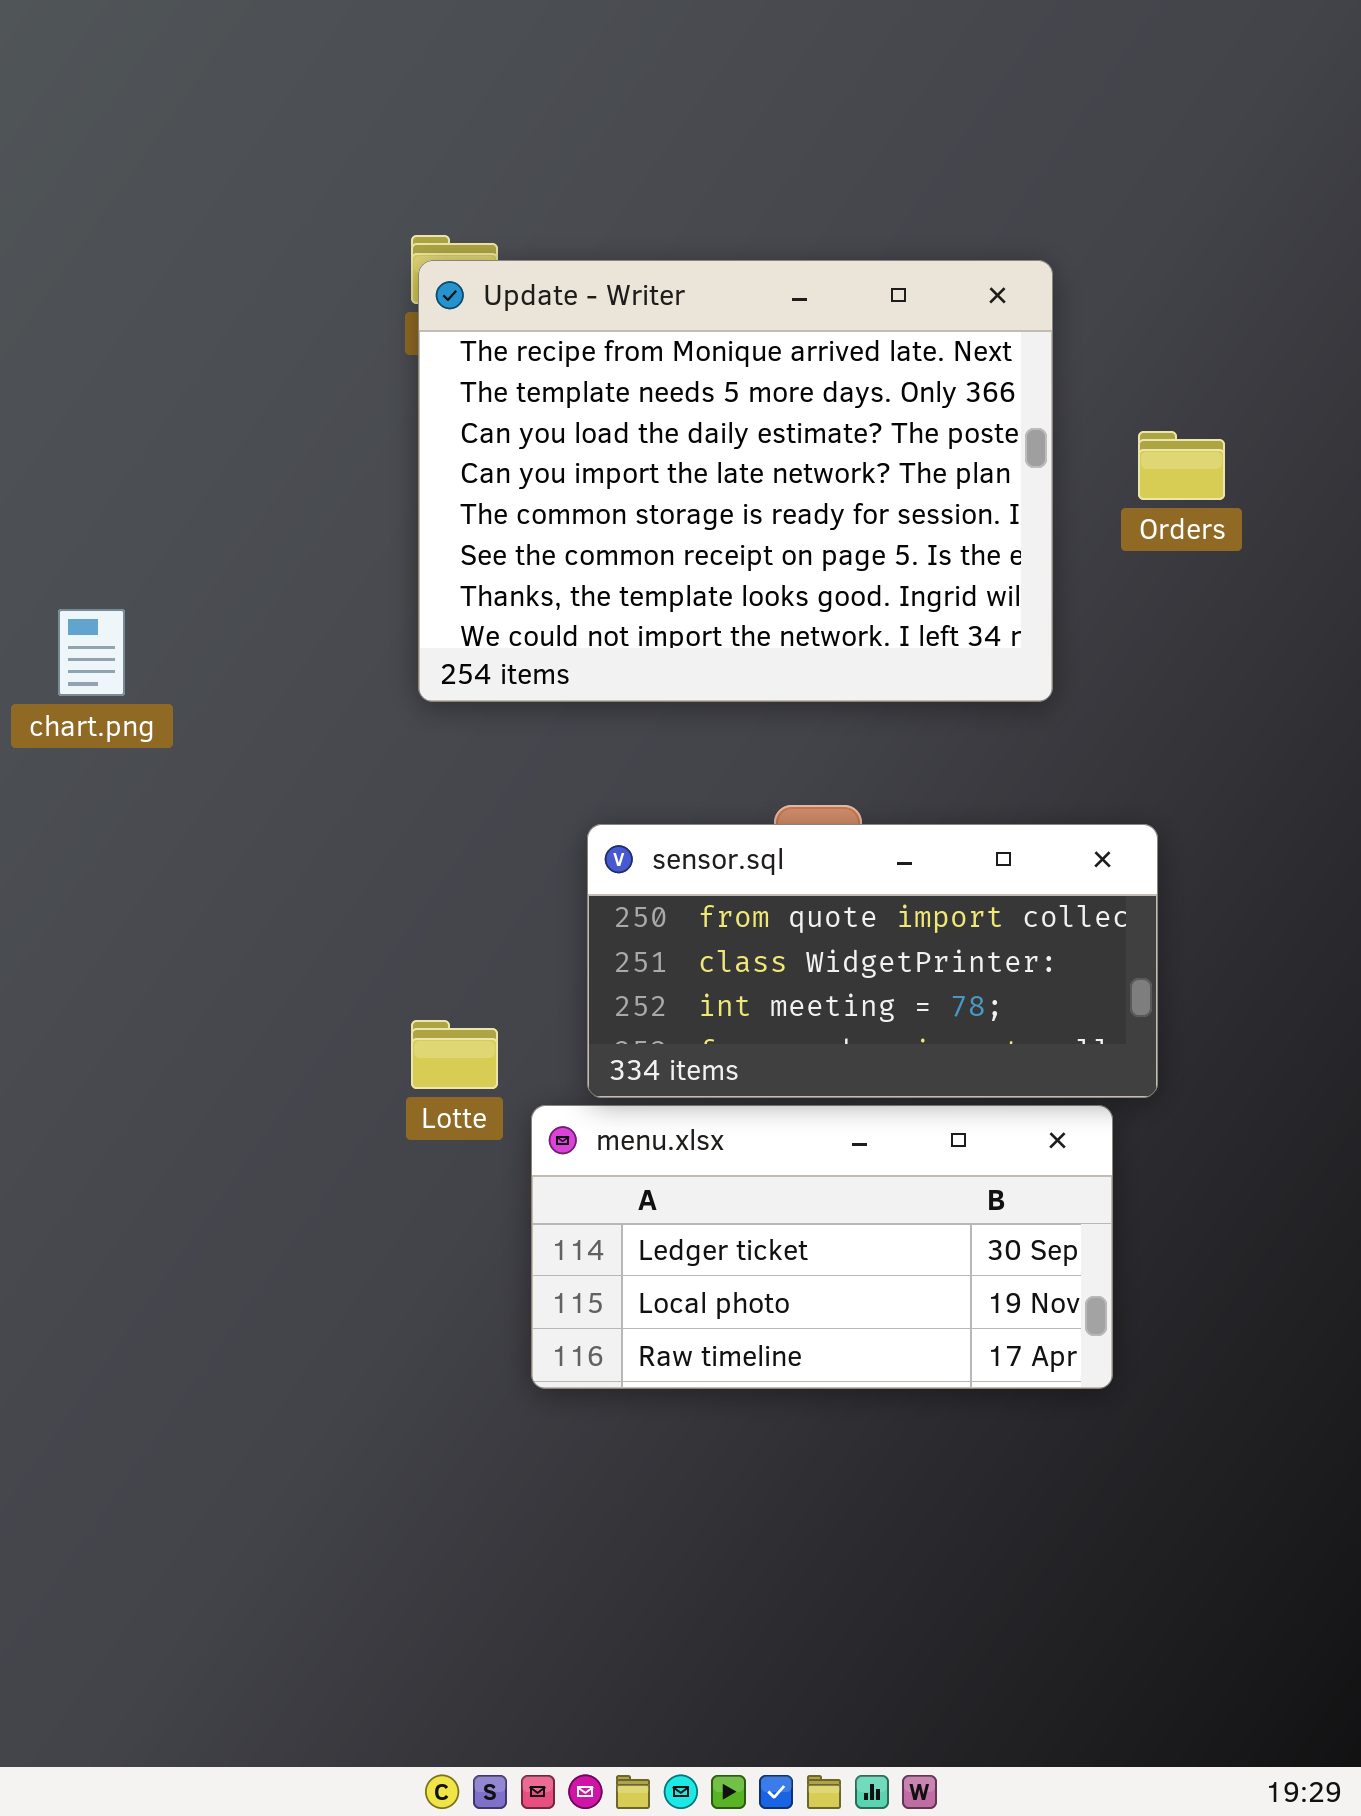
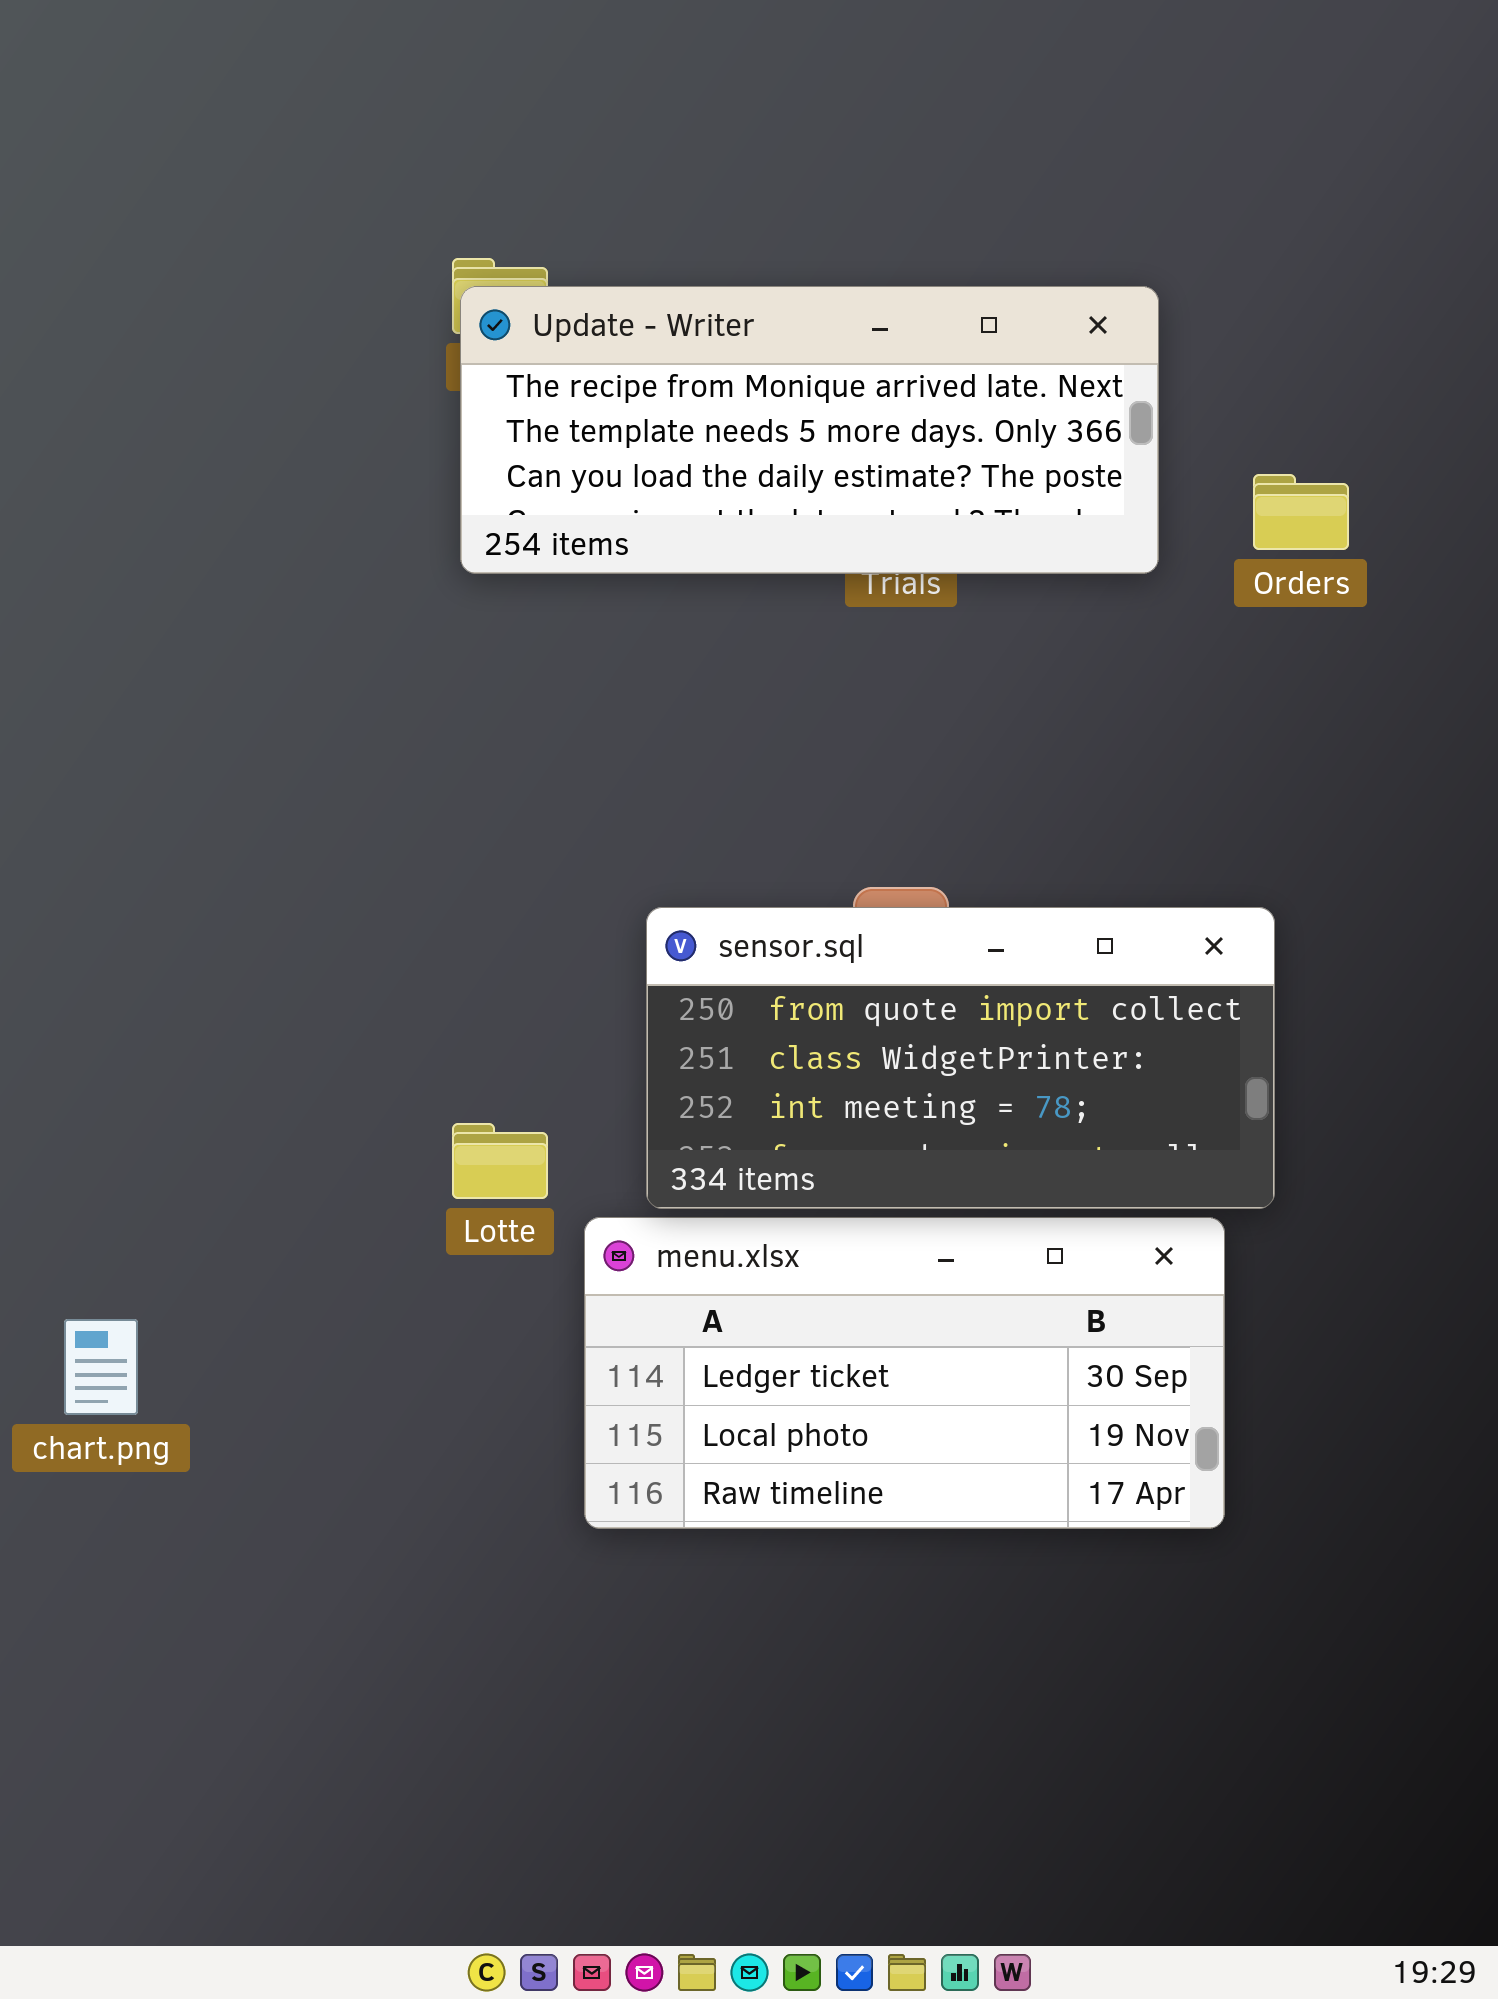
Update - Writer: [418,260,1053,702] -> [460,286,1159,574], resized
chart.png: [58,609,125,696] -> [64,1319,138,1415], moved

